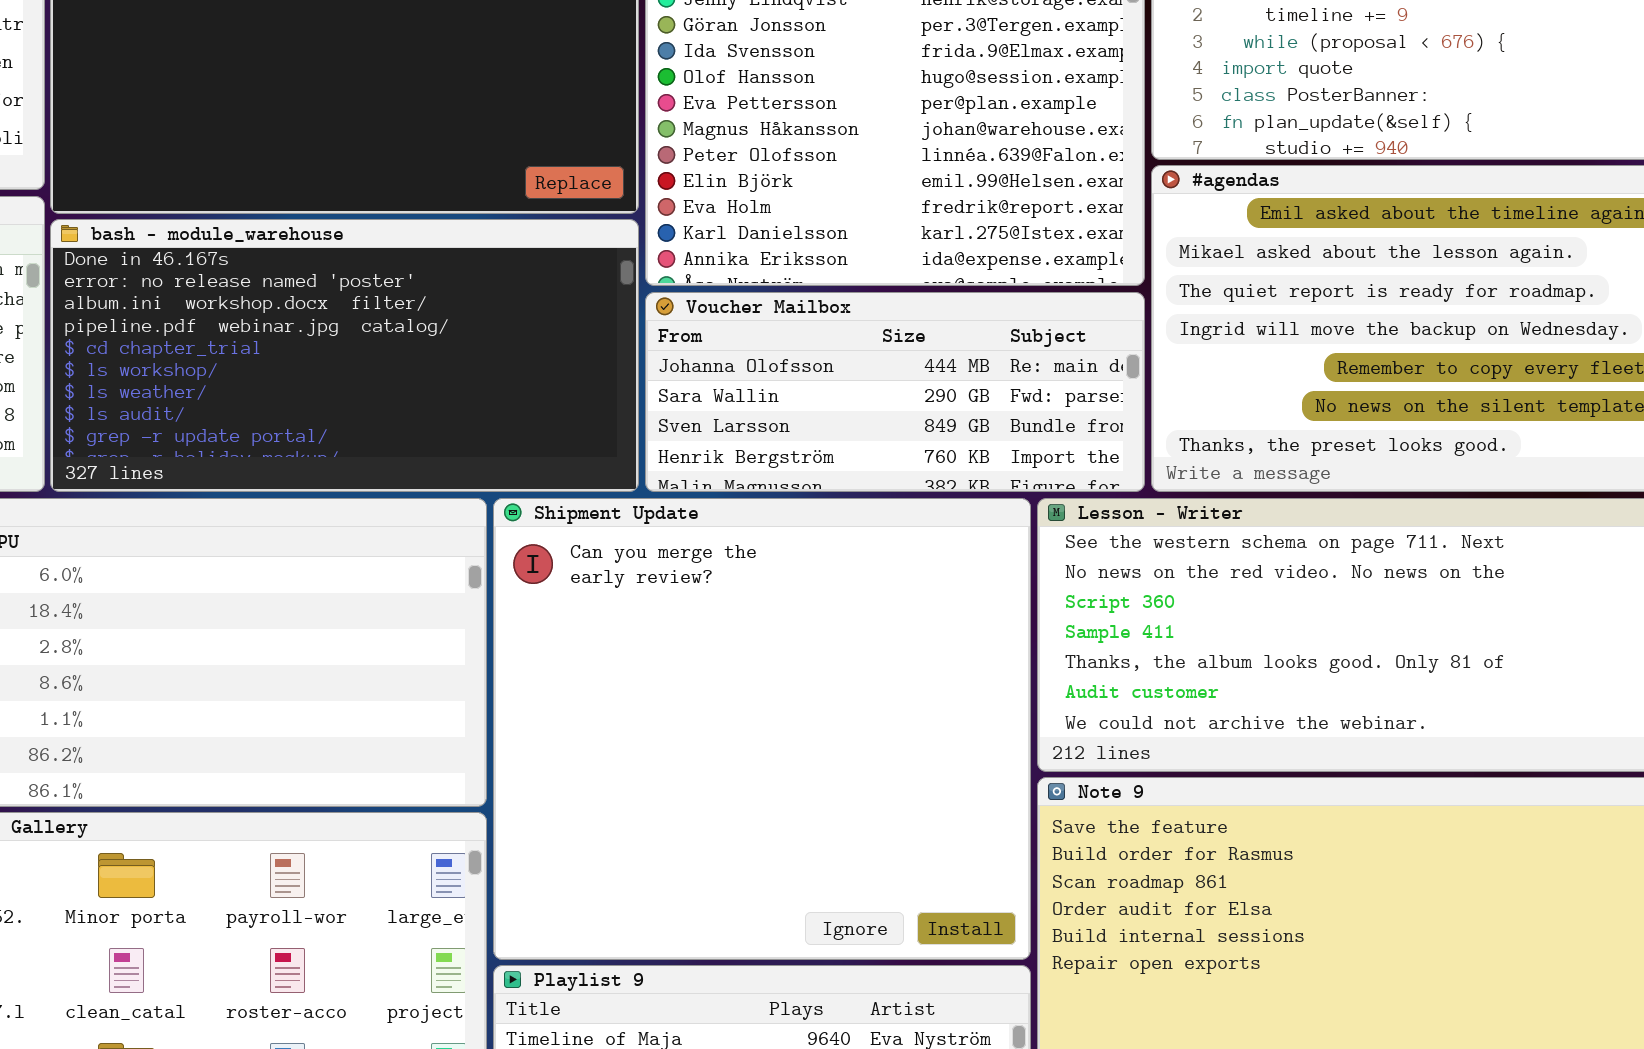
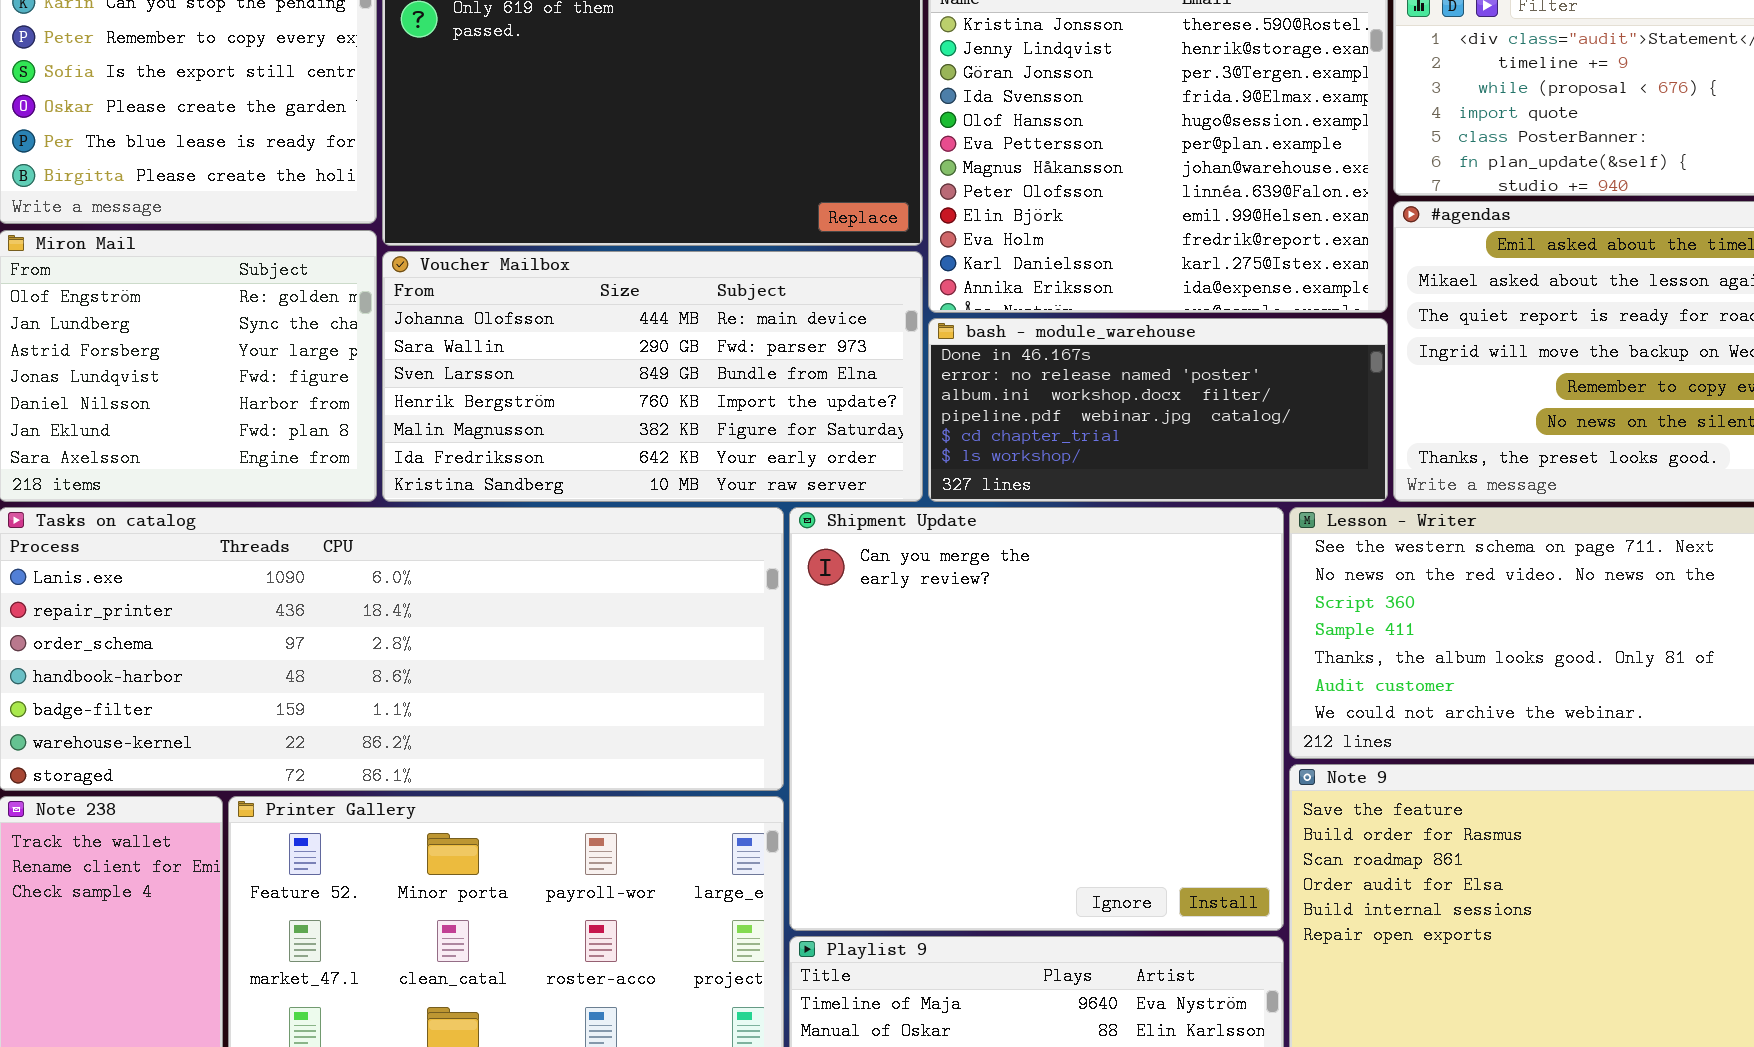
bash - module_warehouse: [50,219,639,492] -> [928,318,1388,502], moved, resized
Voucher Mailbox: [645,292,1145,492] -> [382,251,923,502], moved, resized

